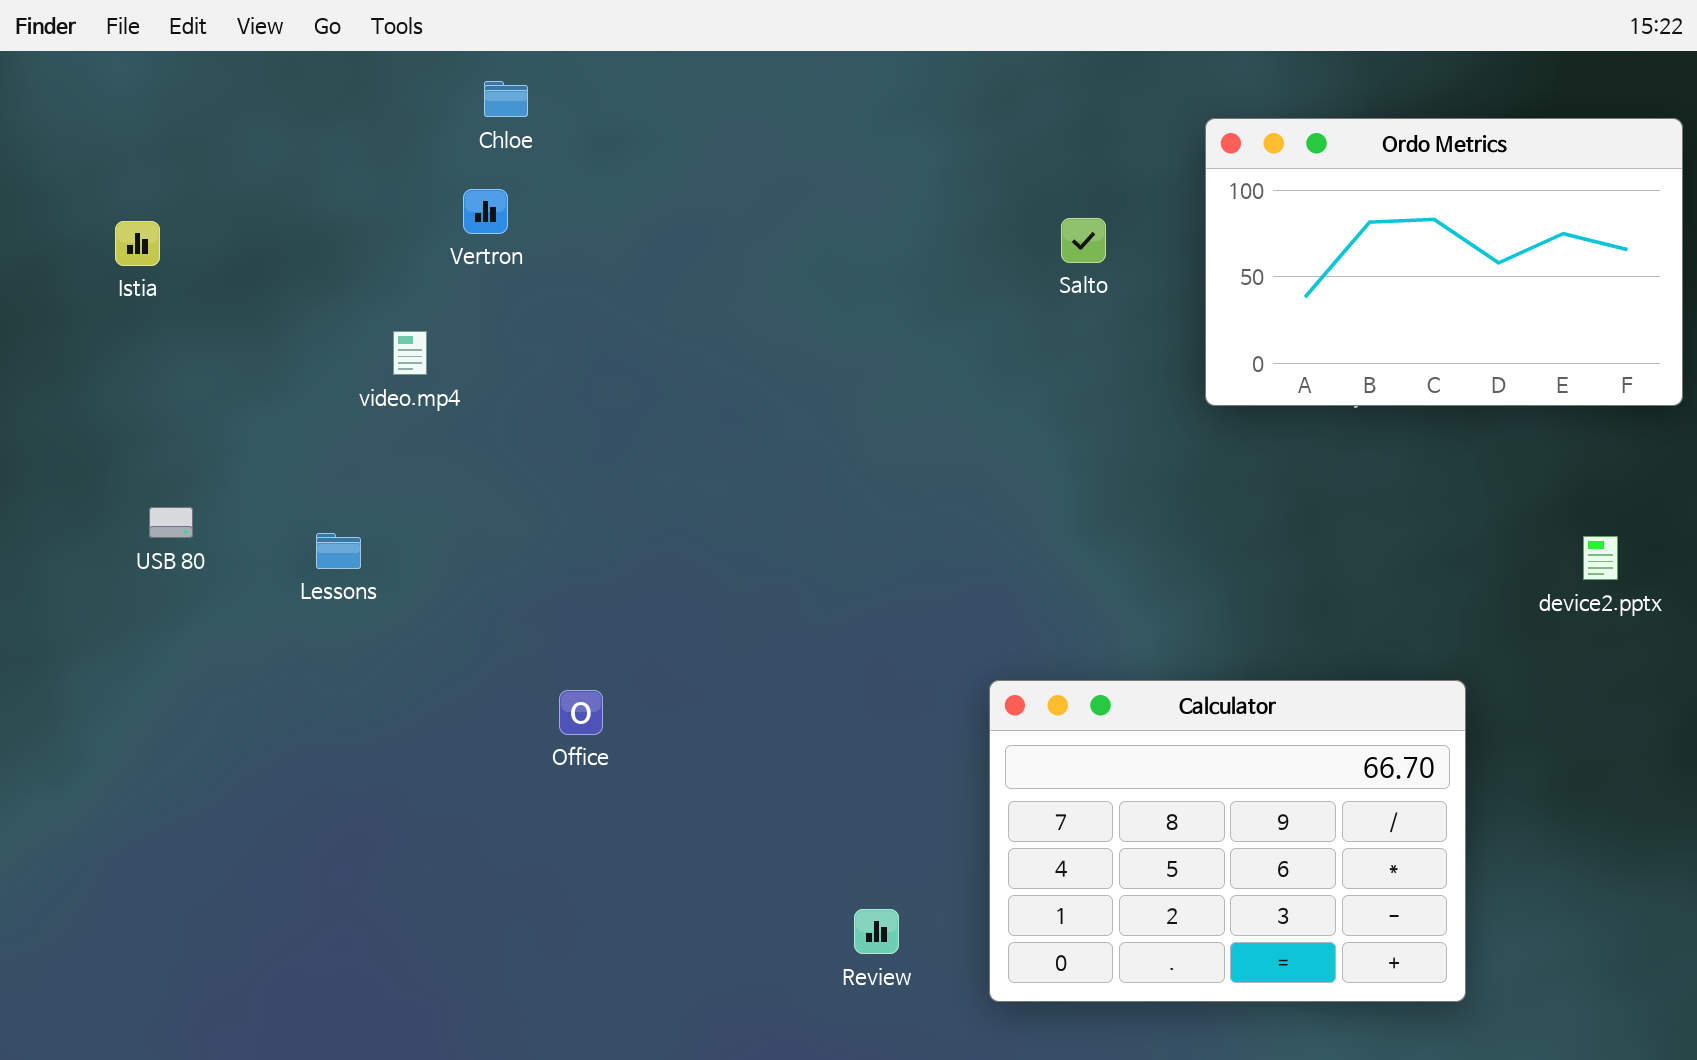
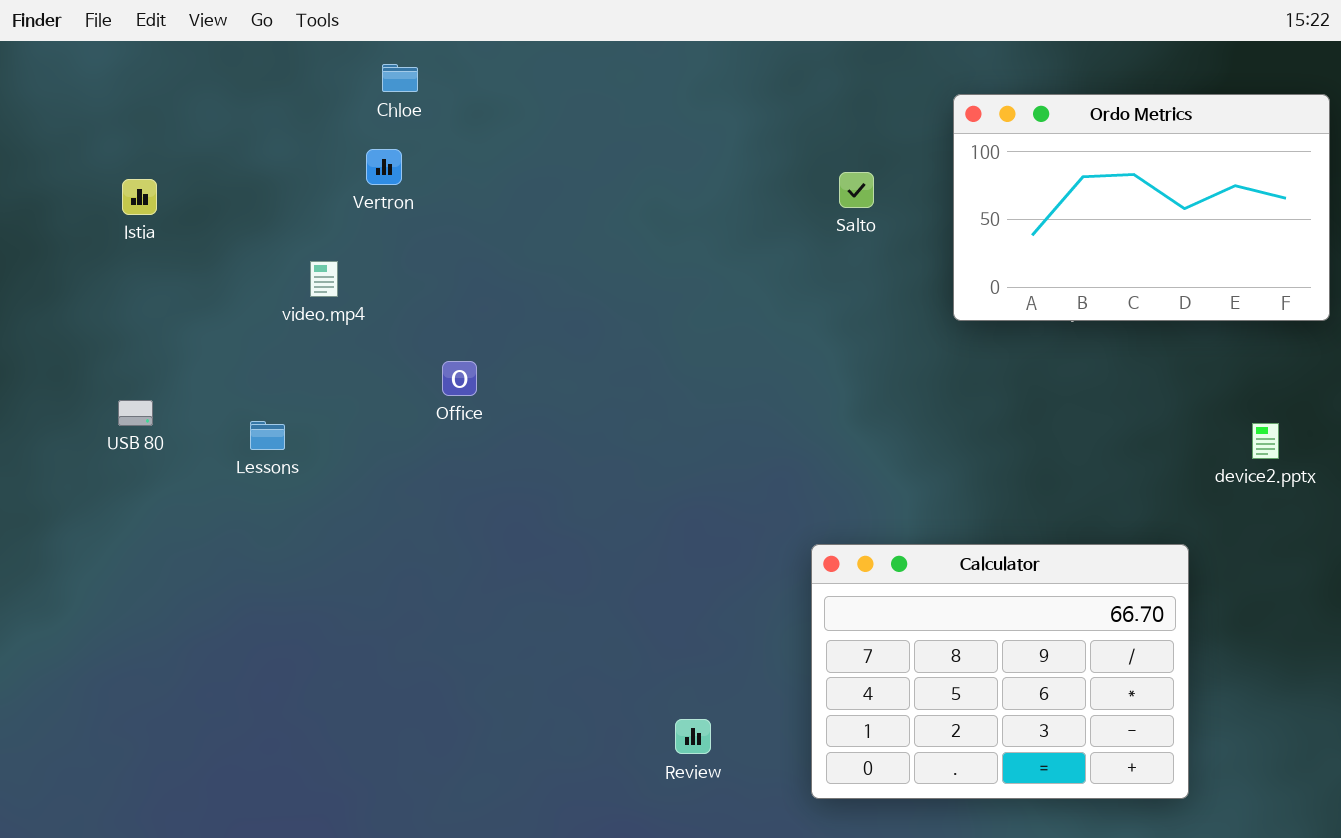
Istia: [115,221,160,266] -> [122,179,157,215], moved
Calculator: [989,680,1466,1002] -> [811,544,1189,799], moved
Office: [559,690,603,735] -> [442,361,477,396], moved

